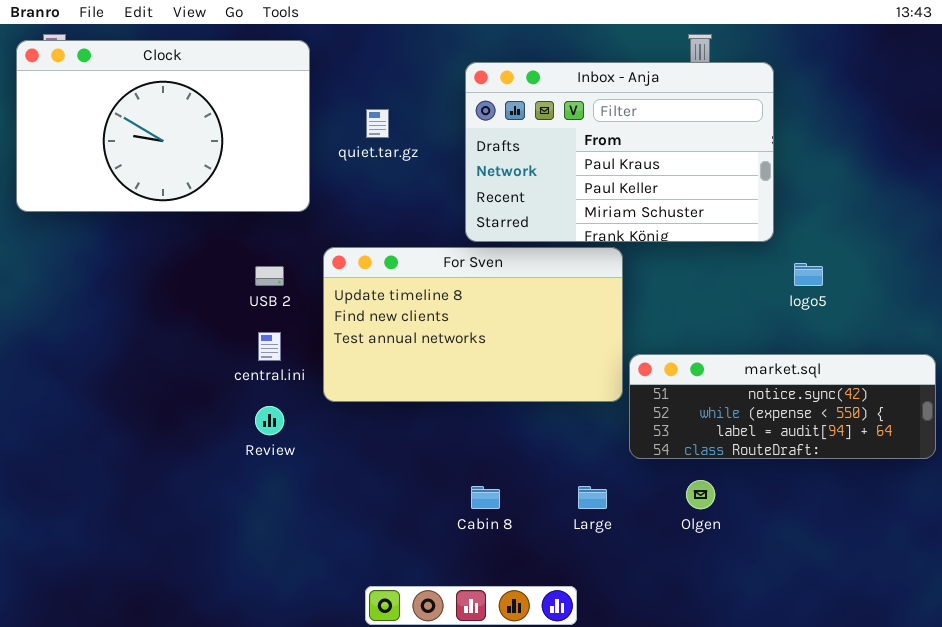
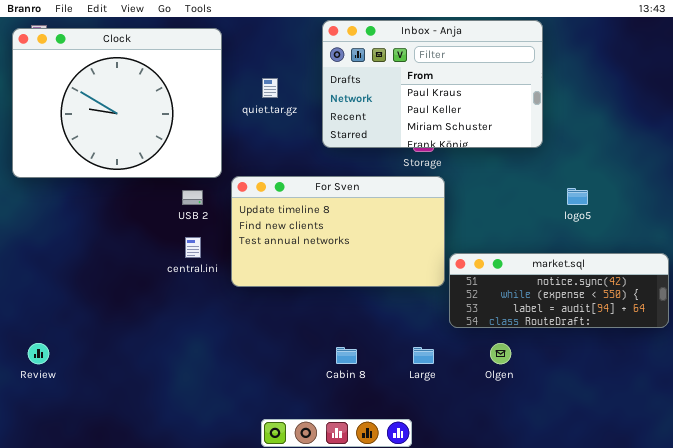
Clock: [16,40,310,212] -> [12,28,222,178], resized
Inbox - Anja: [465,62,774,242] -> [322,20,543,148], moved
Review: [255,406,284,435] -> [28,343,49,364], moved

